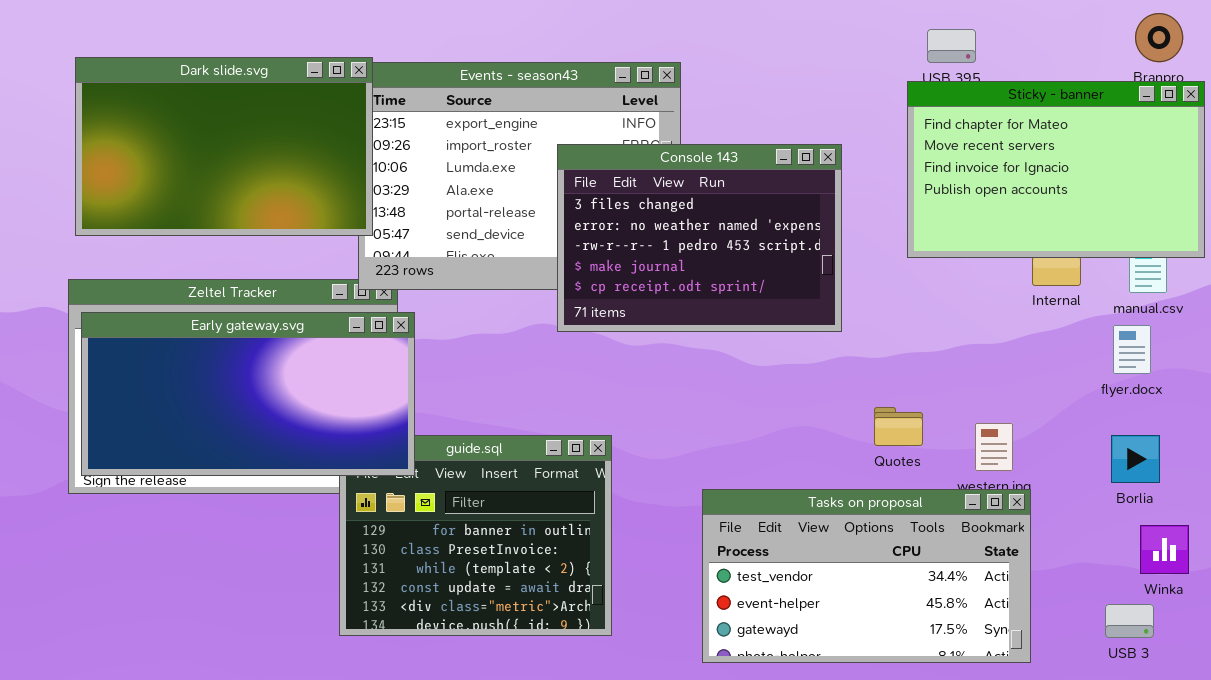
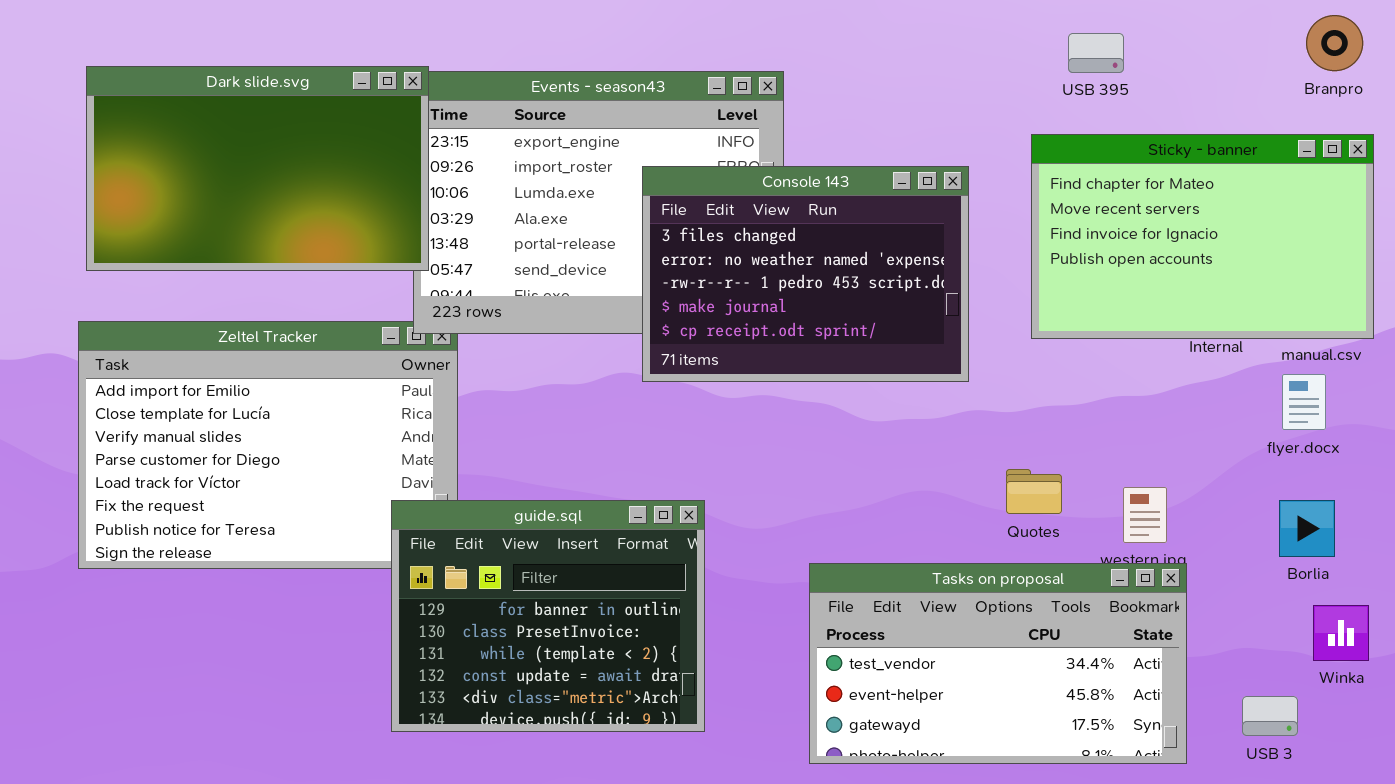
Sticky - banner: [907,81,1205,258] -> [1031,134,1374,339], moved
Early gateway.svg: [81,312,415,476] -> none, closed
USB 3: [1105,604,1154,638] -> [1242,696,1298,736], moved

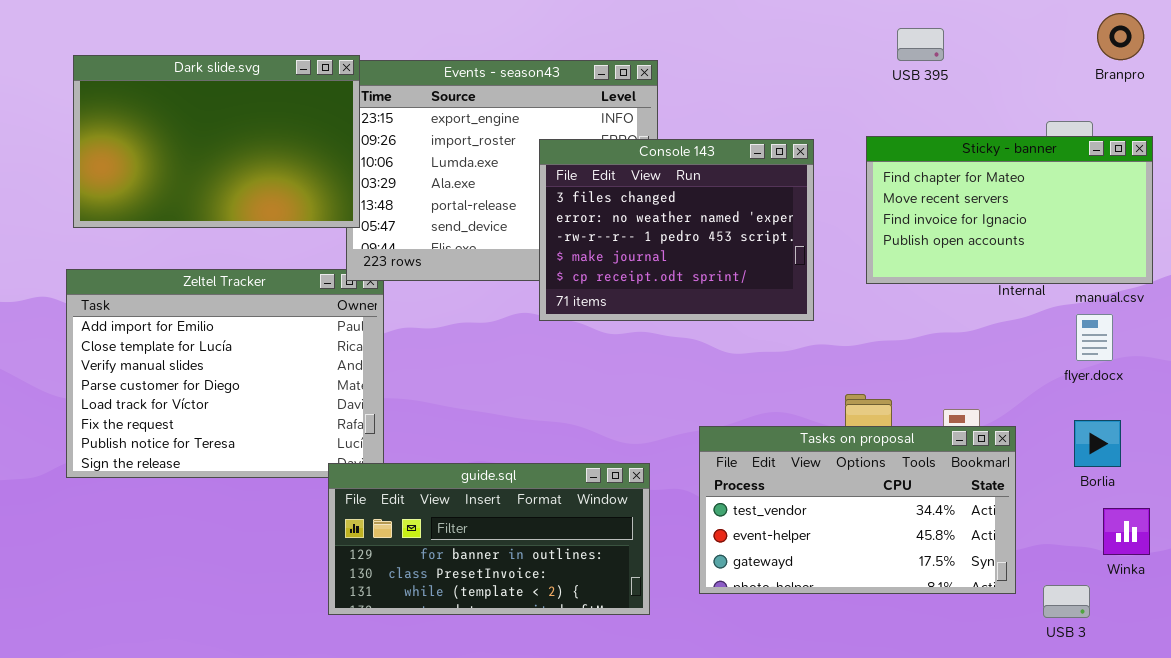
Sticky - banner: [1031,134,1374,339] -> [866,136,1153,284], resized
guide.sql: [391,500,705,732] -> [328,463,650,615], resized
Tasks on proposal: [809,563,1187,764] -> [699,426,1016,594], moved

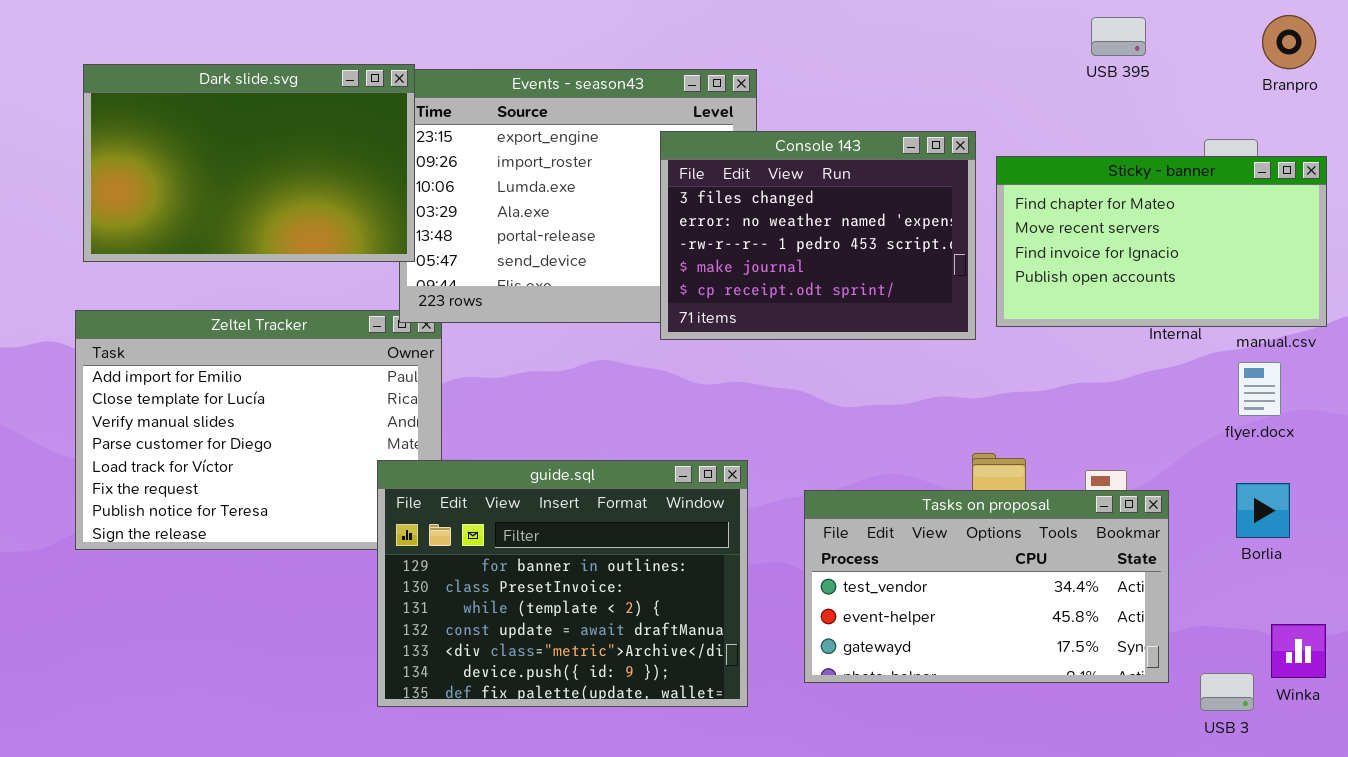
USB 395: [897,28,944,61] -> [1091,17,1146,56], moved
Console 143: [539,139,814,321] -> [660,131,976,340], moved
guide.sql: [328,463,650,615] -> [377,460,748,707], resized
Winka: [1103,508,1150,555] -> [1271,624,1326,678], moved

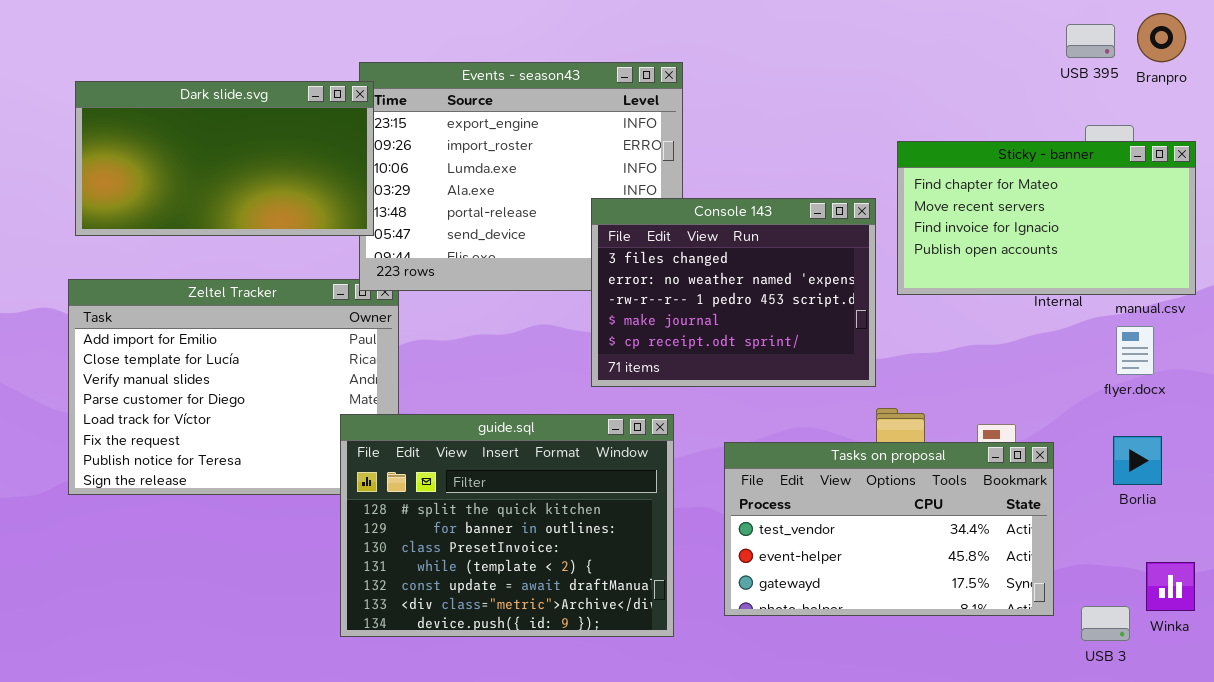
USB 395: [1091,17,1146,56] -> [1066,24,1115,58], moved
Dark slide.svg: [83,64,415,262] -> [75,81,374,236], resized
Console 143: [660,131,976,340] -> [591,198,876,387], moved
guide.sql: [377,460,748,707] -> [340,414,674,637], scrolled up 1 row

